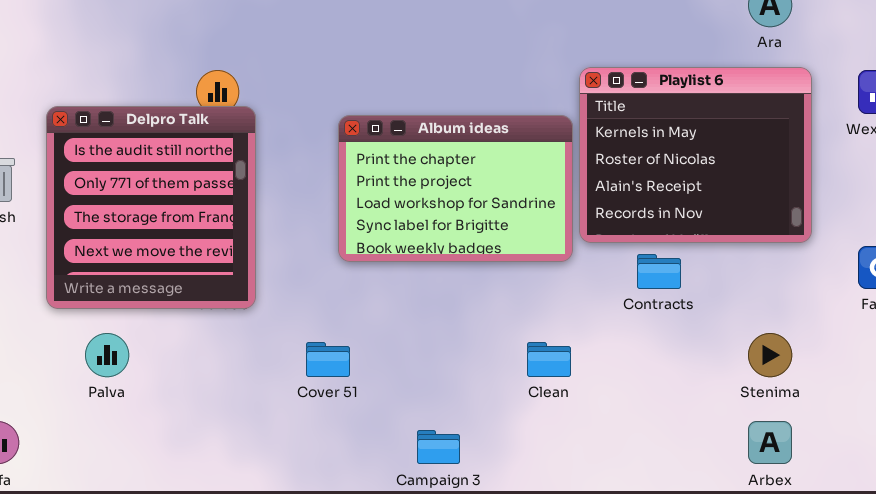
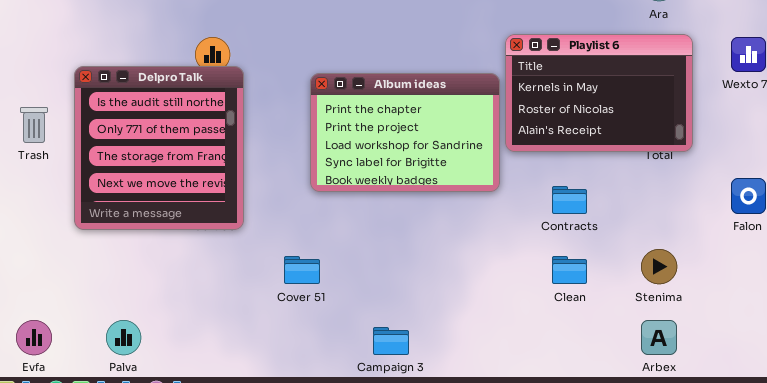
Playlist 6: [579,67,812,243] -> [505,34,693,152], resized
Palva: [85,333,129,377] -> [106,320,141,355], moved
Clean: [527,342,571,377] -> [552,256,587,284], moved

